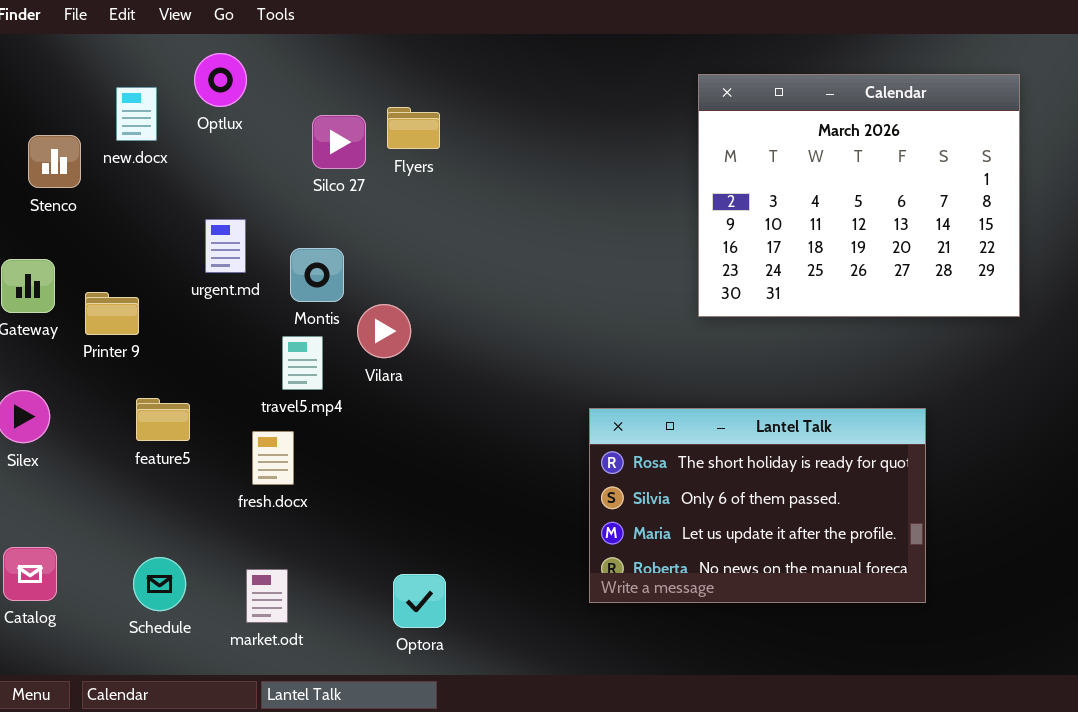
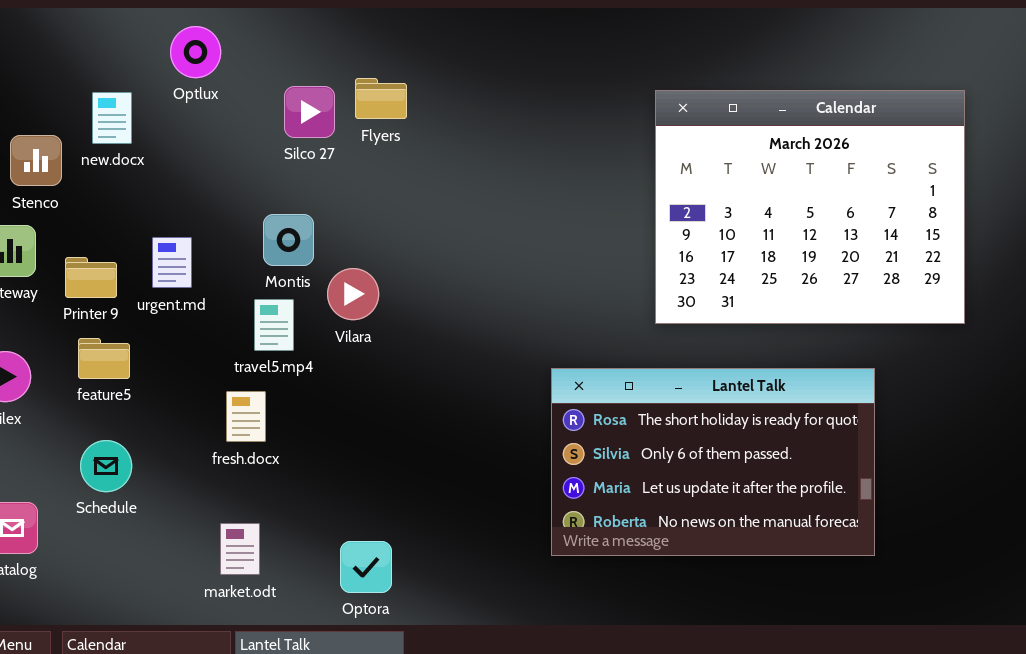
Calendar: [698,74,1020,317] -> [655,90,965,324], moved
new.docx: [116,87,157,141] -> [92,92,132,144], moved
Stenco: [28,135,81,188] -> [10,135,62,186], moved
urgent.md: [205,219,246,273] -> [152,237,192,288], moved
feature5: [136,398,190,441] -> [78,338,130,379], moved
Schedule: [133,557,186,611] -> [80,440,132,492], moved
Optora: [393,574,446,628] -> [340,541,392,593], moved

